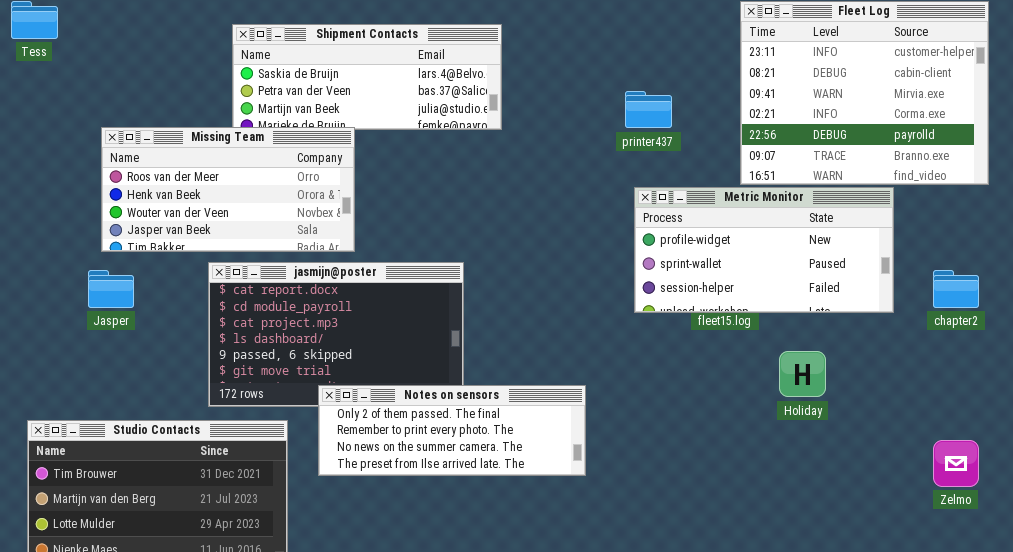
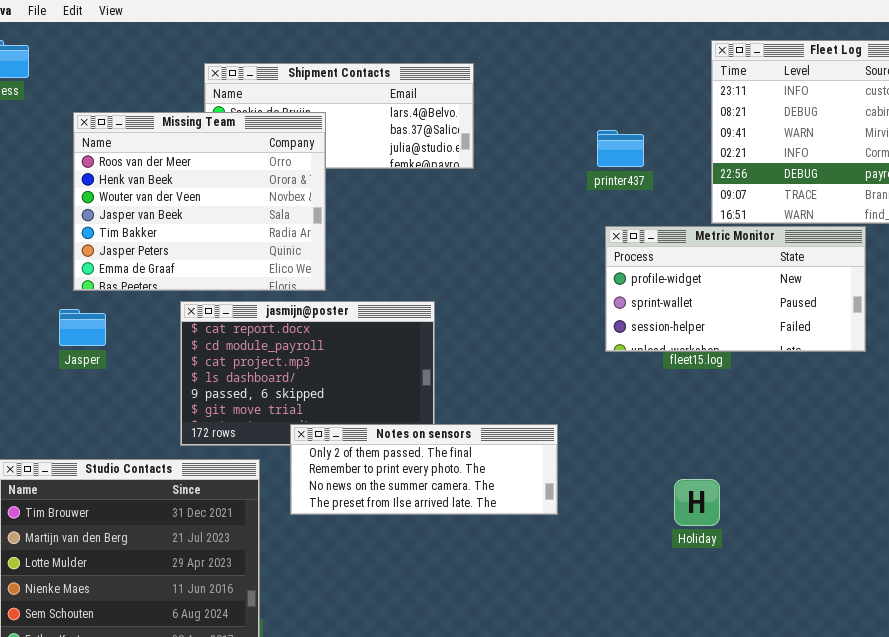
Missing Team: [101,127,355,252] -> [73,112,326,291], resized
Holiday: [779,351,826,397] -> [674,479,720,526], moved

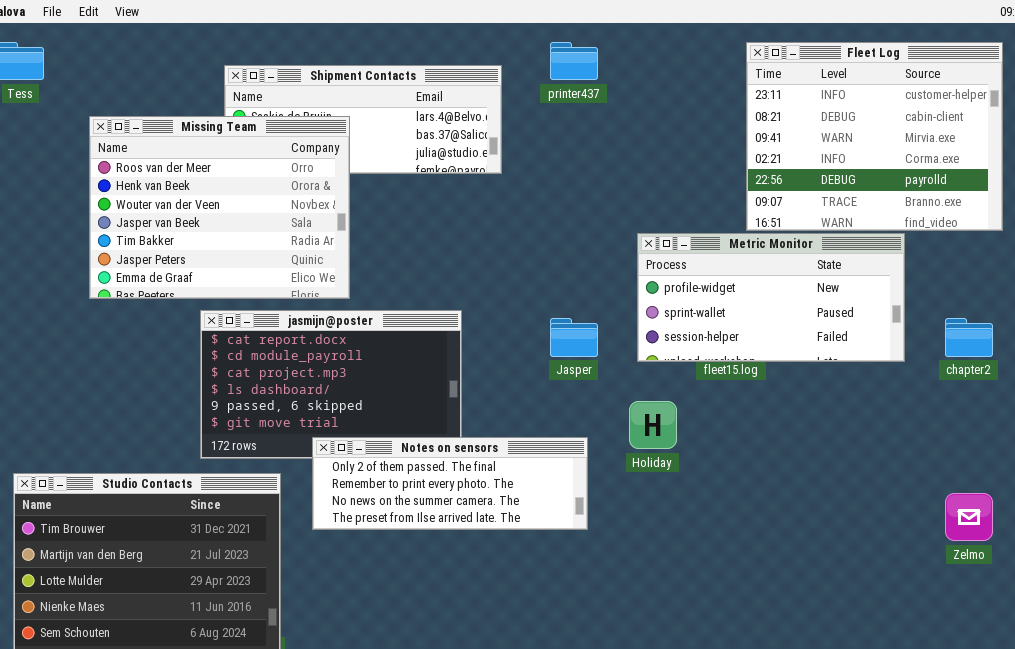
printer437: [597,130,644,167] -> [550,42,598,80], moved
Jasper: [59,309,106,346] -> [550,318,598,357], moved
Holiday: [674,479,720,526] -> [629,401,677,449], moved

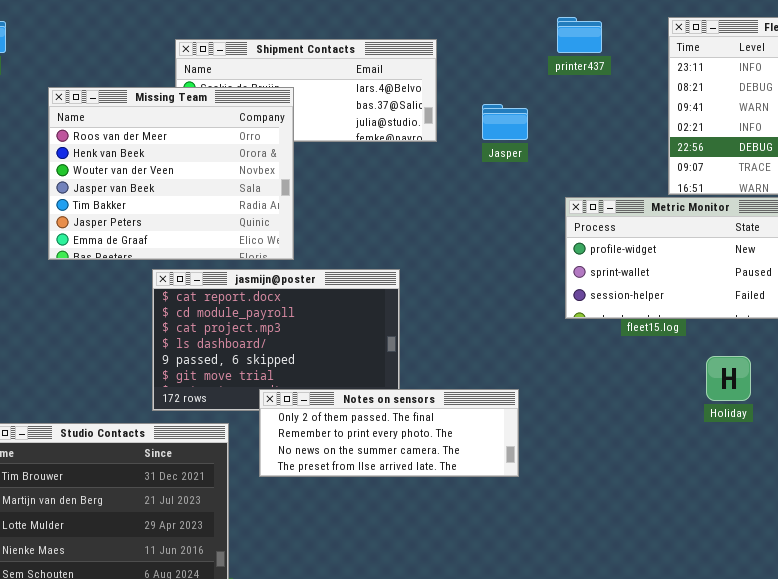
printer437: [550,42,598,80] -> [557,17,602,53], moved
Jasper: [550,318,598,357] -> [482,104,528,140], moved
Holiday: [629,401,677,449] -> [706,356,751,401], moved

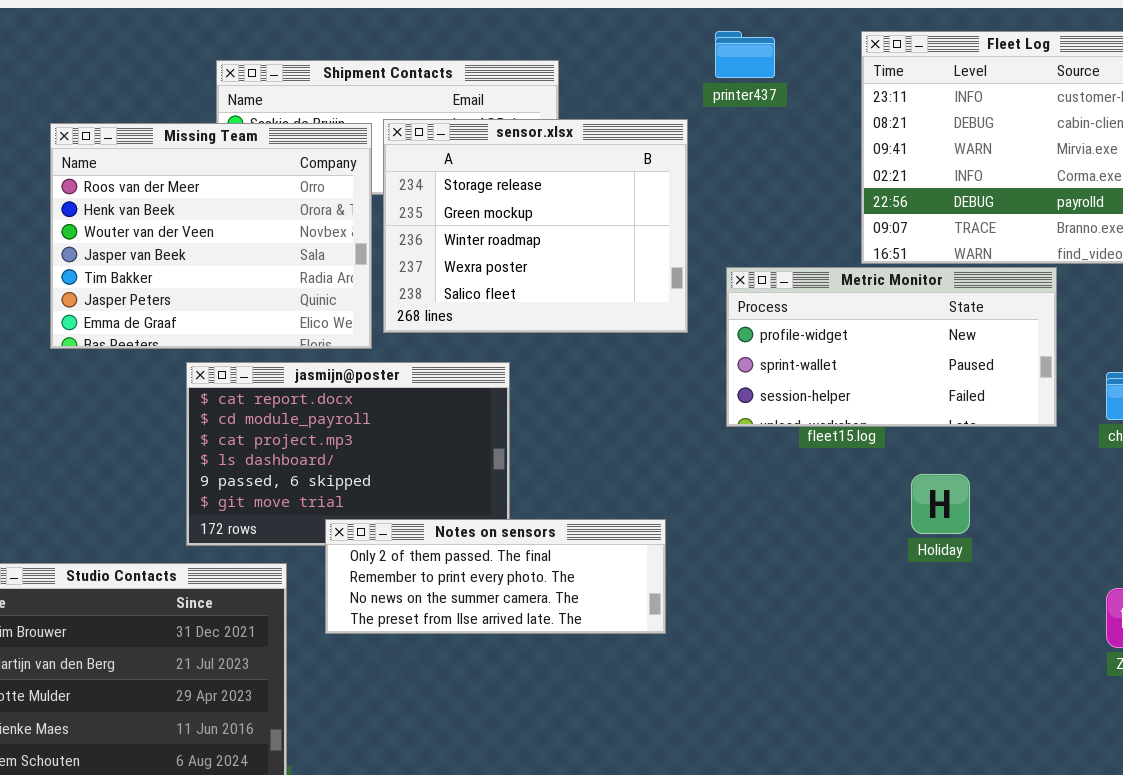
sensor.xlsx: none -> [383,119,688,333], opened

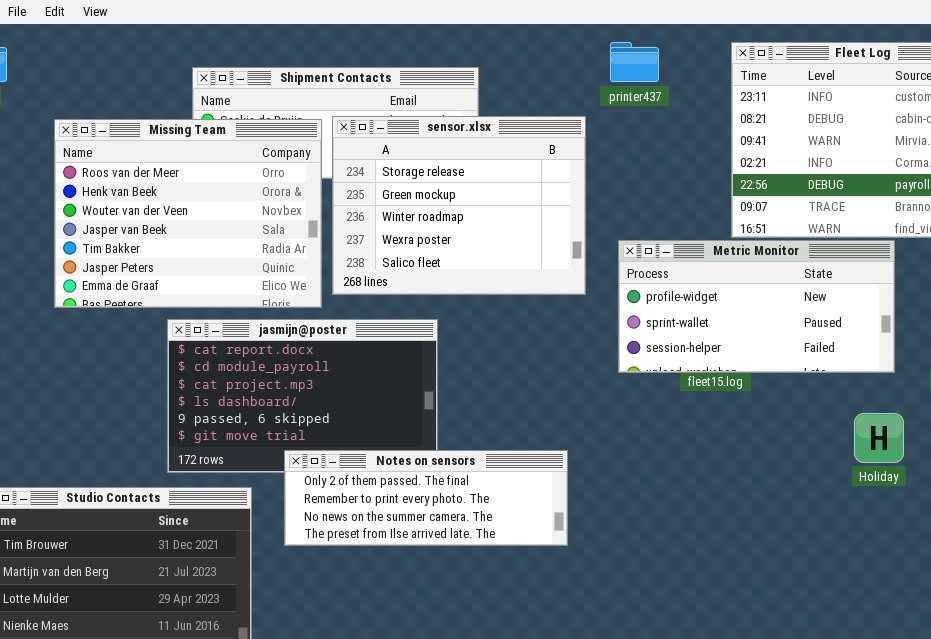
Holiday: [911,474,970,534] -> [854,413,904,463], moved

